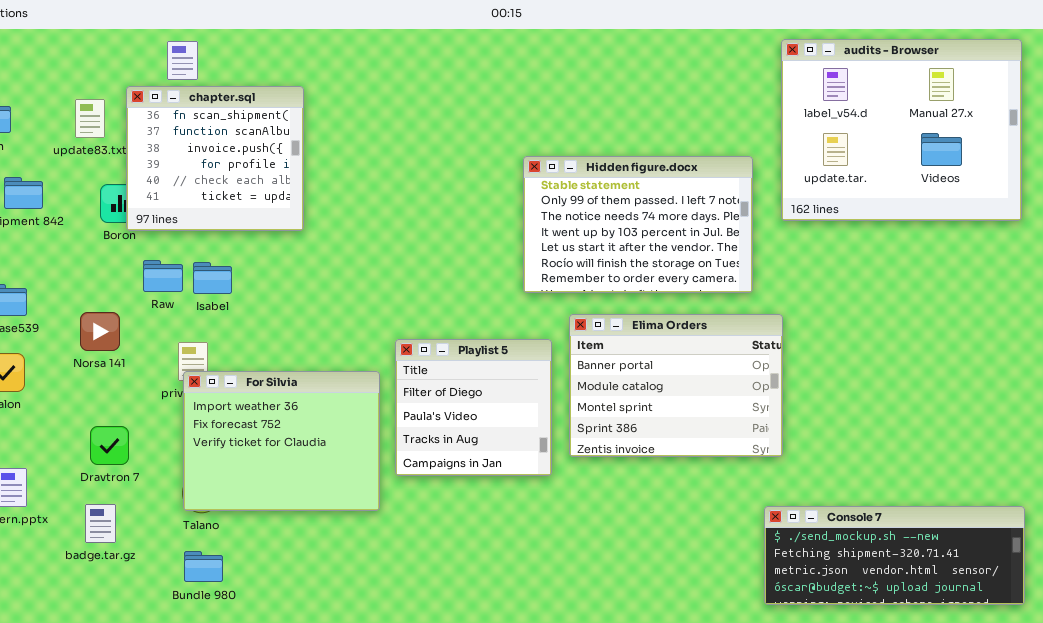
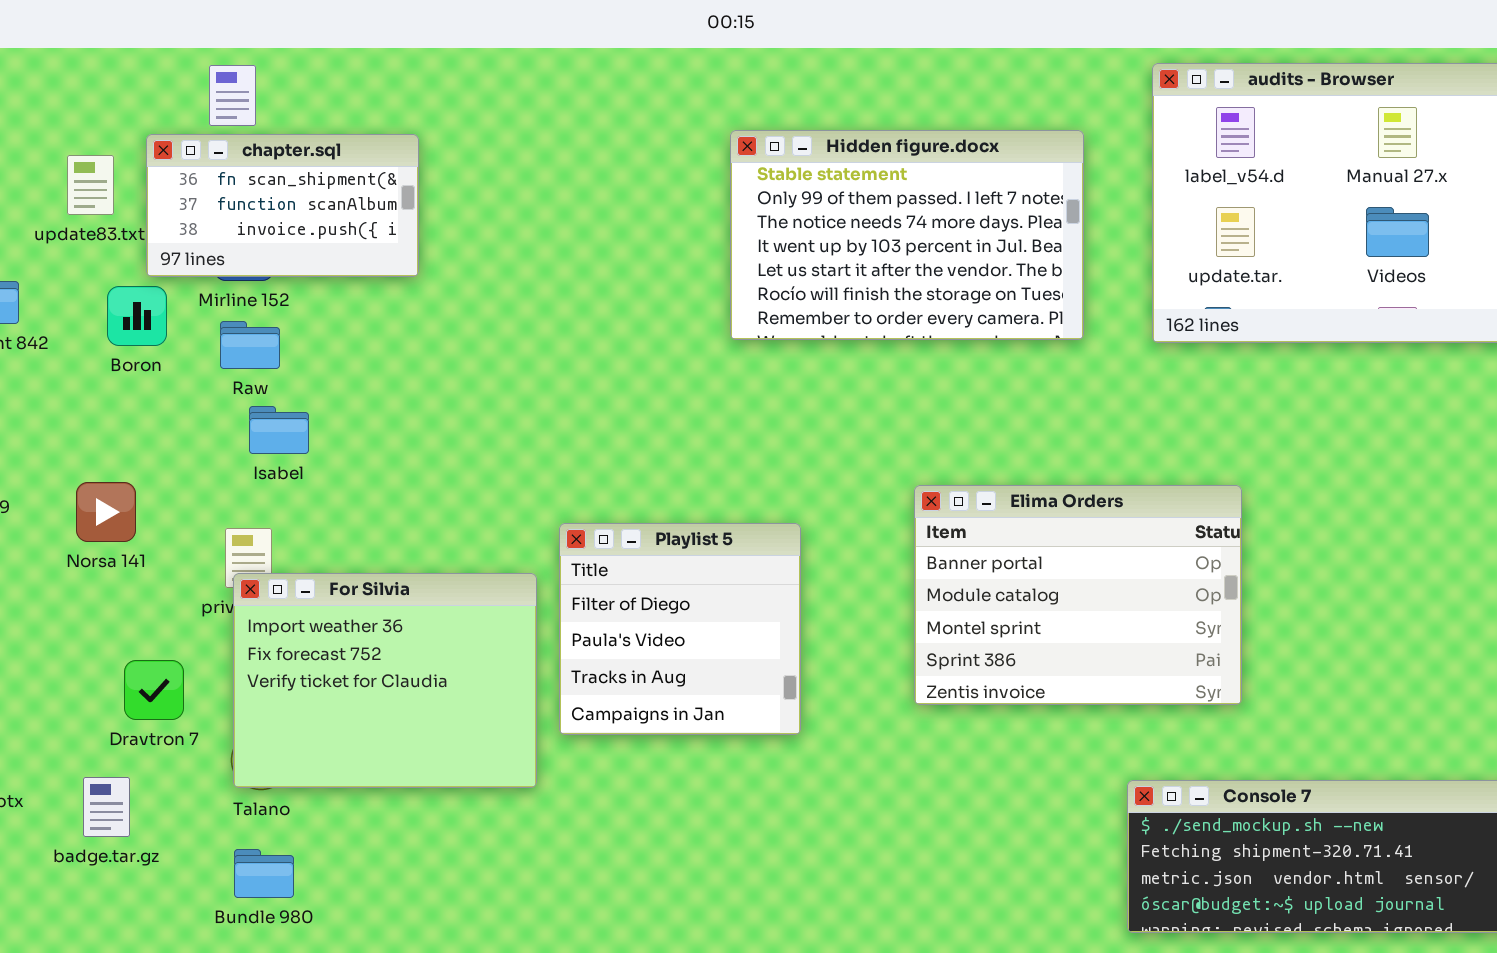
chapter.sql: [126,86,304,231] -> [146,134,419,277], resized
Hidden figure.docx: [523,156,753,293] -> [730,130,1084,340], moved
Raw: [143,260,183,292] -> [220,321,280,369], moved
Elima Orders: [569,314,783,457] -> [914,485,1242,705], moved
Dravtron 7: [90,426,129,465] -> [124,660,184,720], moved

